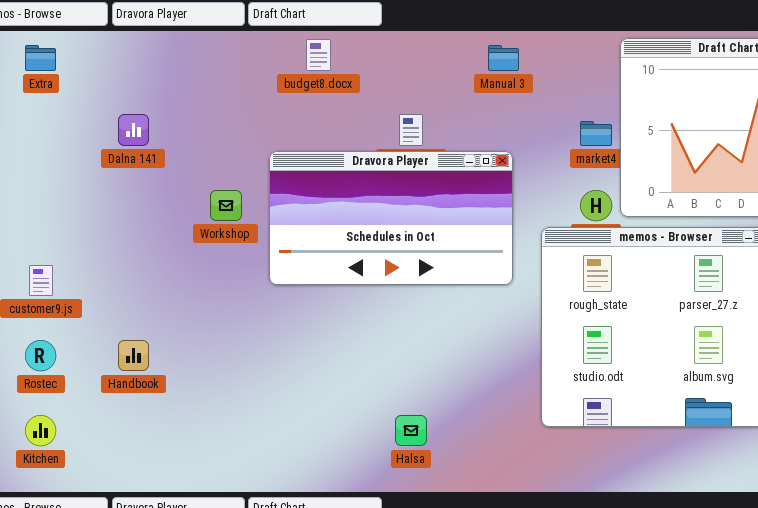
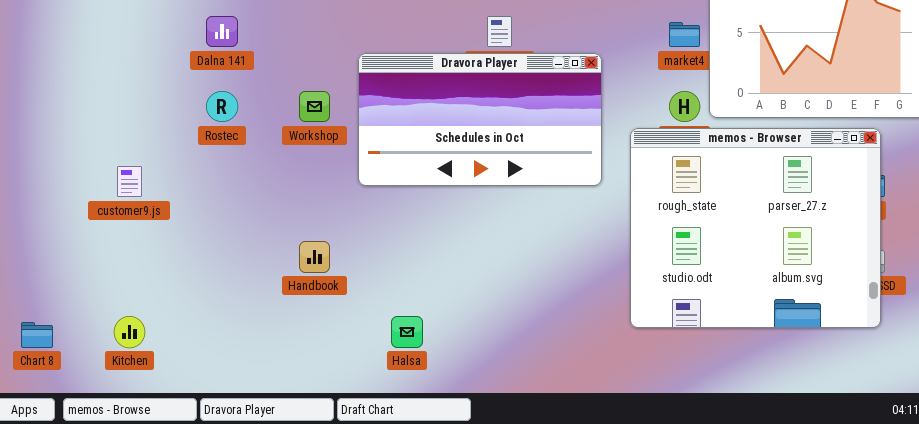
Rostec: [25,340,56,371] -> [206,91,238,122], moved
Handbook: [118,340,149,371] -> [299,241,330,273], moved
Halsa: [395,415,427,446] -> [391,316,423,348], moved

